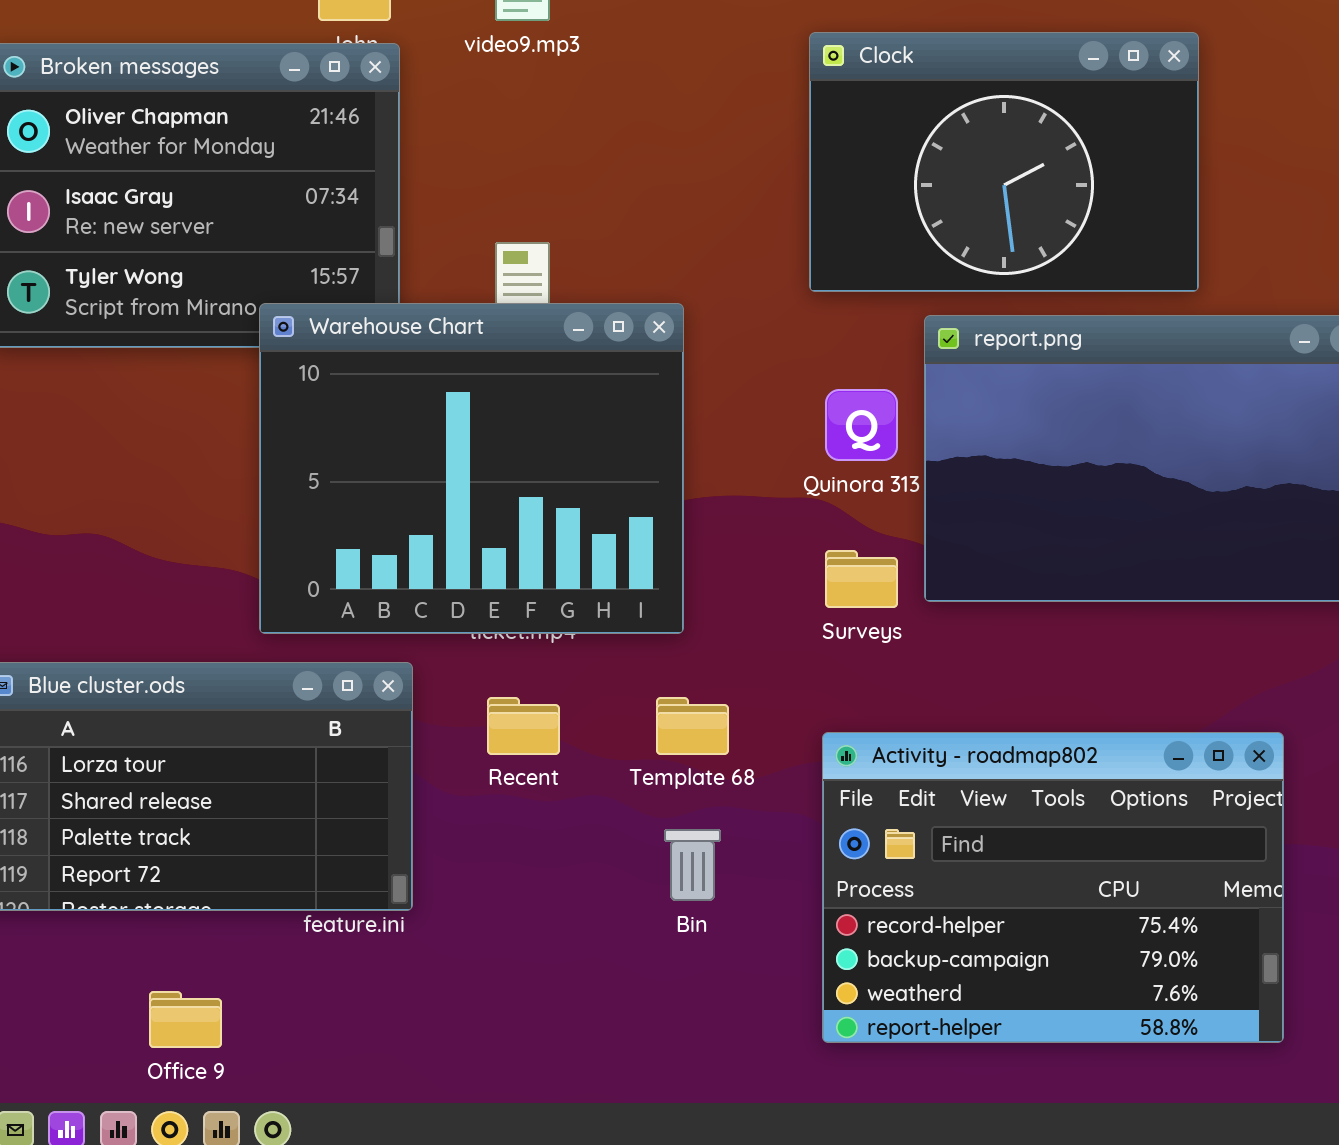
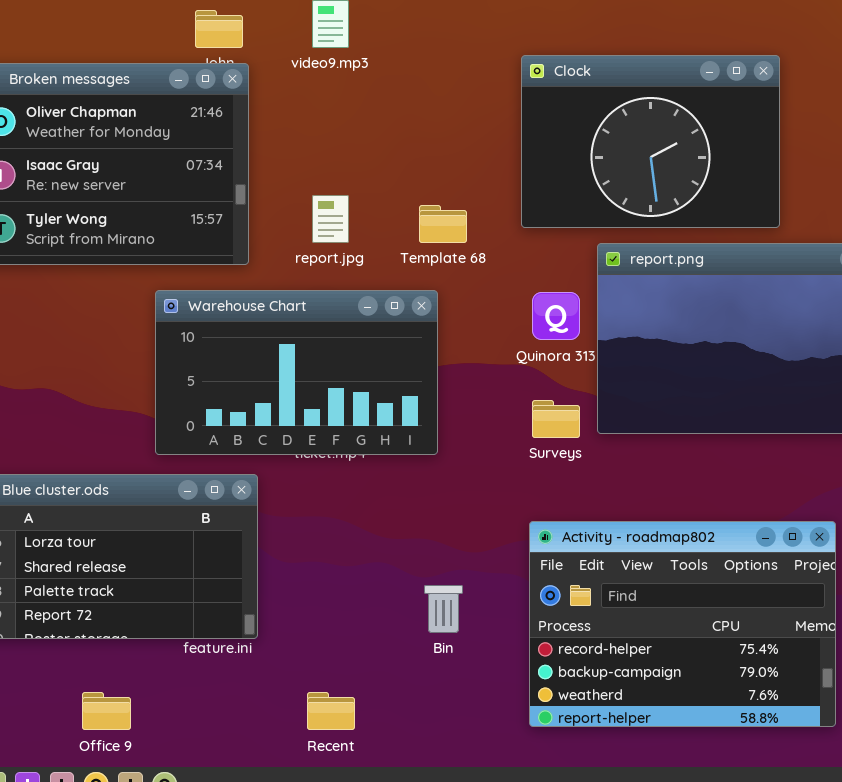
Warehouse Chart: [259,303,684,634] -> [155,290,438,455], resized
Recent: [487,697,560,755] -> [307,692,355,730], moved
Template 68: [656,697,729,755] -> [419,205,467,243], moved

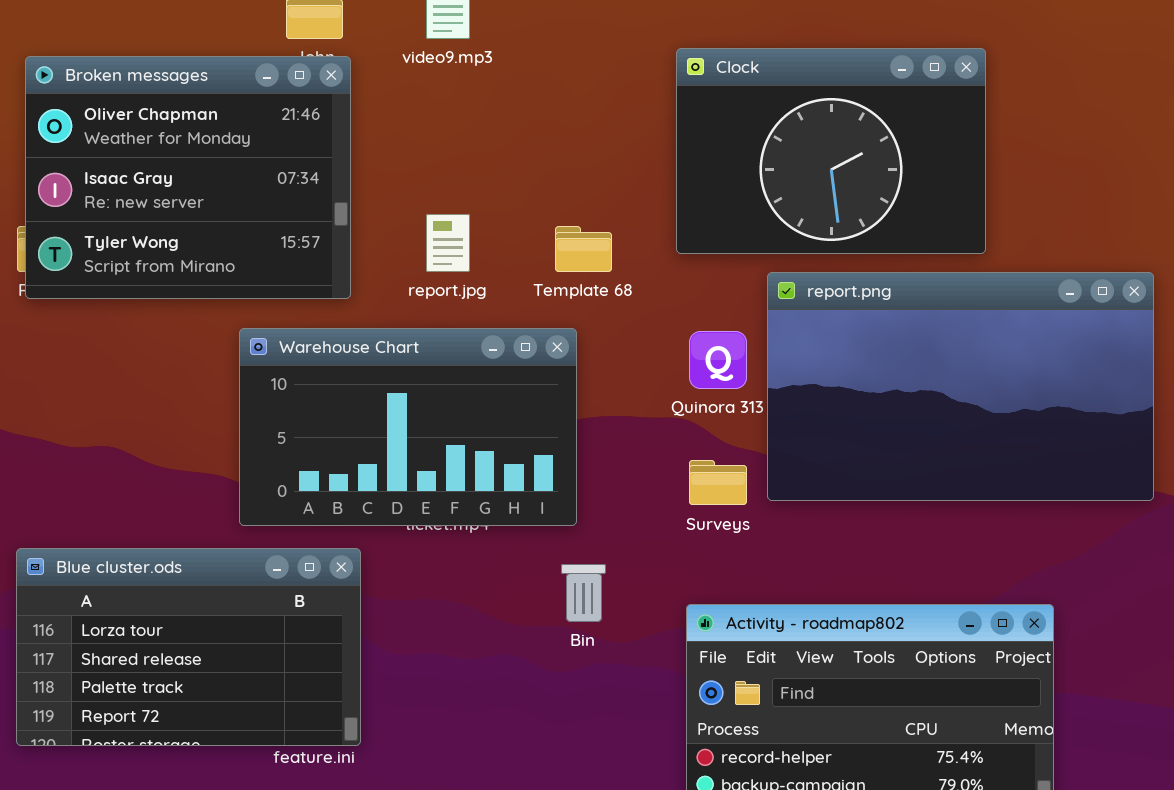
Bin: [424,585,463,633] -> [561,564,606,622], moved

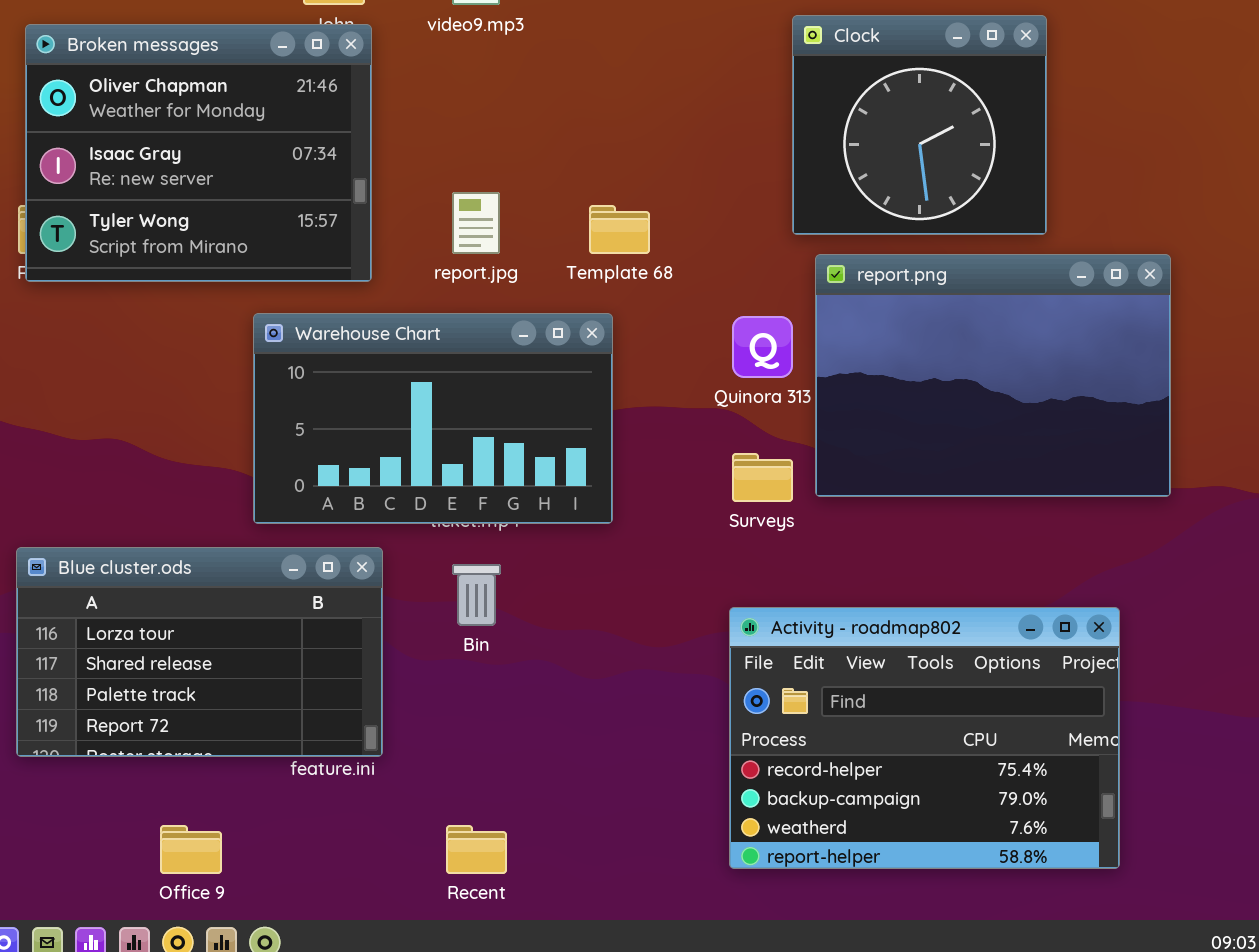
Clock: [676,48,986,254] -> [792,15,1047,235], resized
report.png: [767,272,1154,501] -> [815,254,1171,497], resized
Bin: [561,564,606,622] -> [452,564,501,626], moved

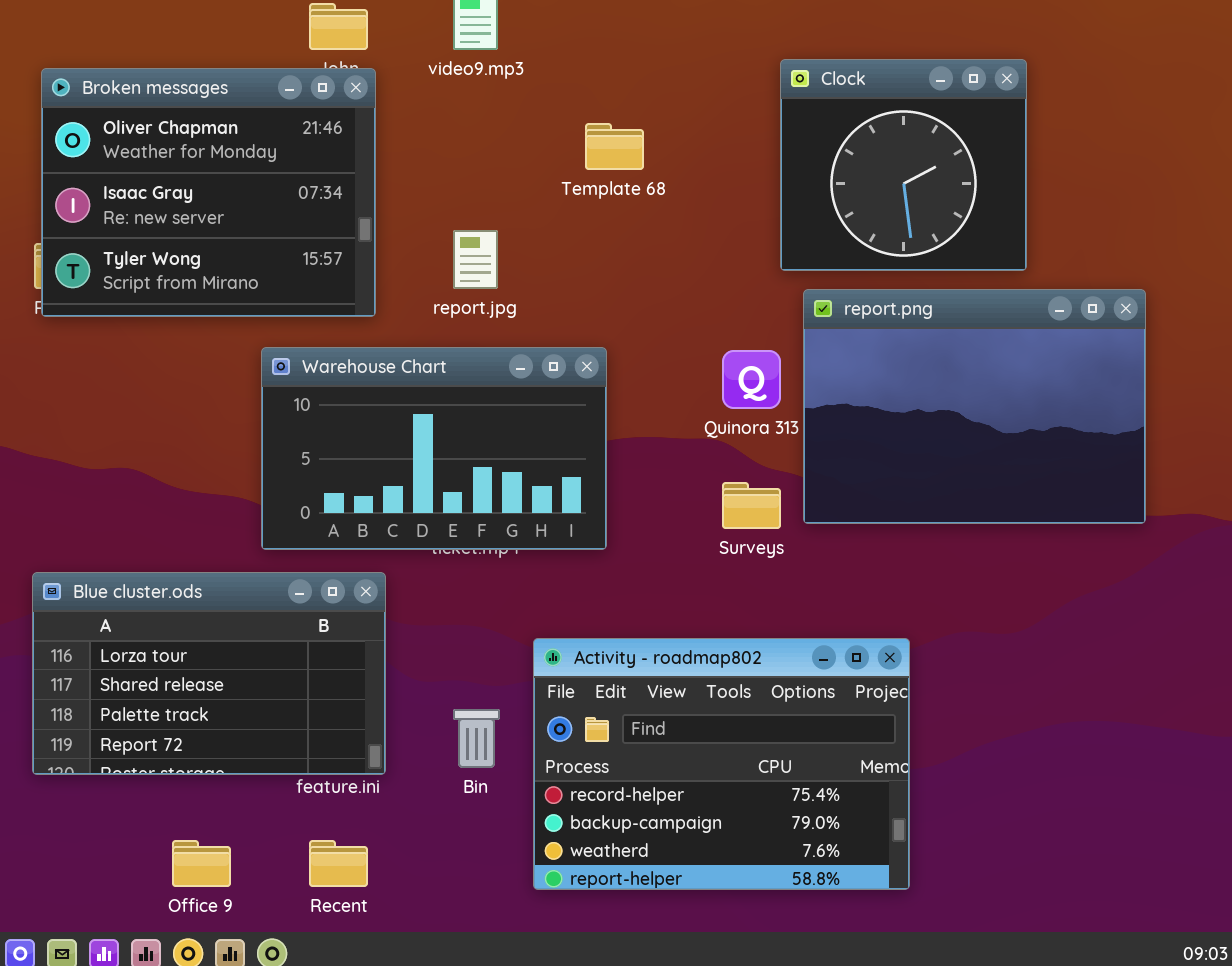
Template 68: [589,205,650,254] -> [585,123,644,170], moved
Bin: [452,564,501,626] -> [453,709,500,768], moved
Activity - roadmap802: [729,607,1120,869] -> [533,638,910,890], moved
Recent: [446,825,507,874] -> [309,840,368,887], moved

